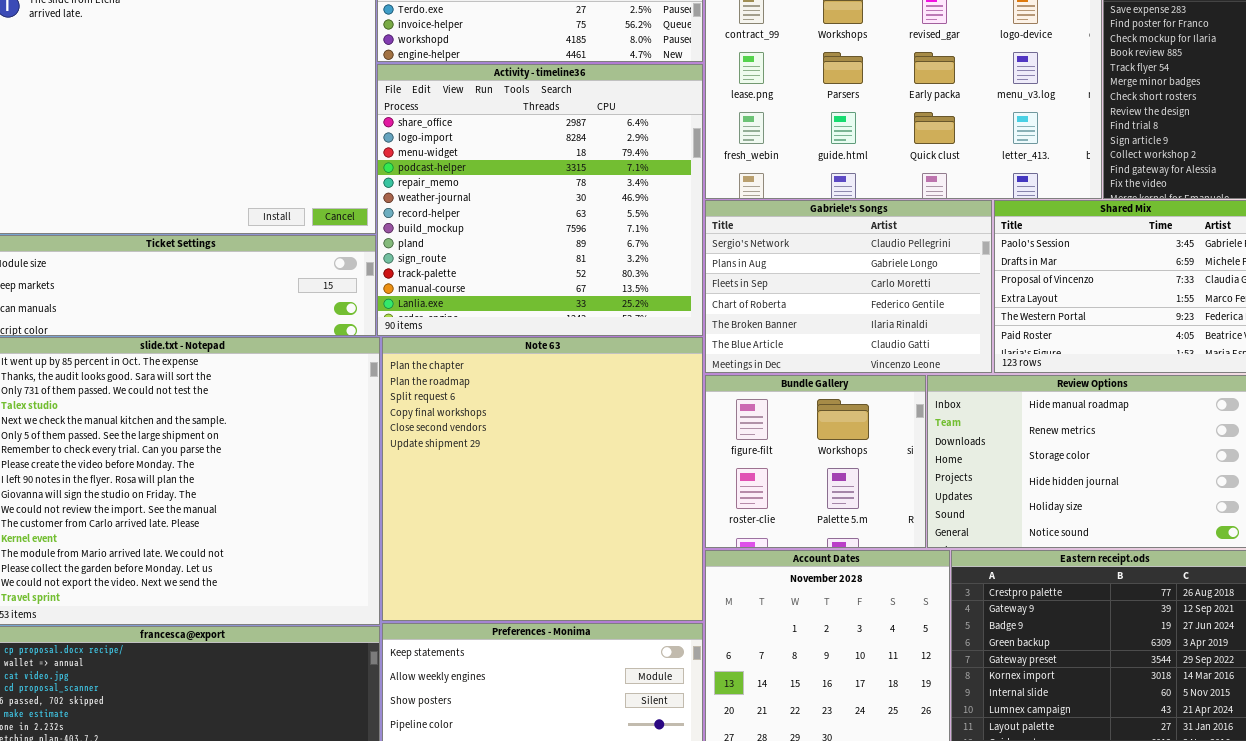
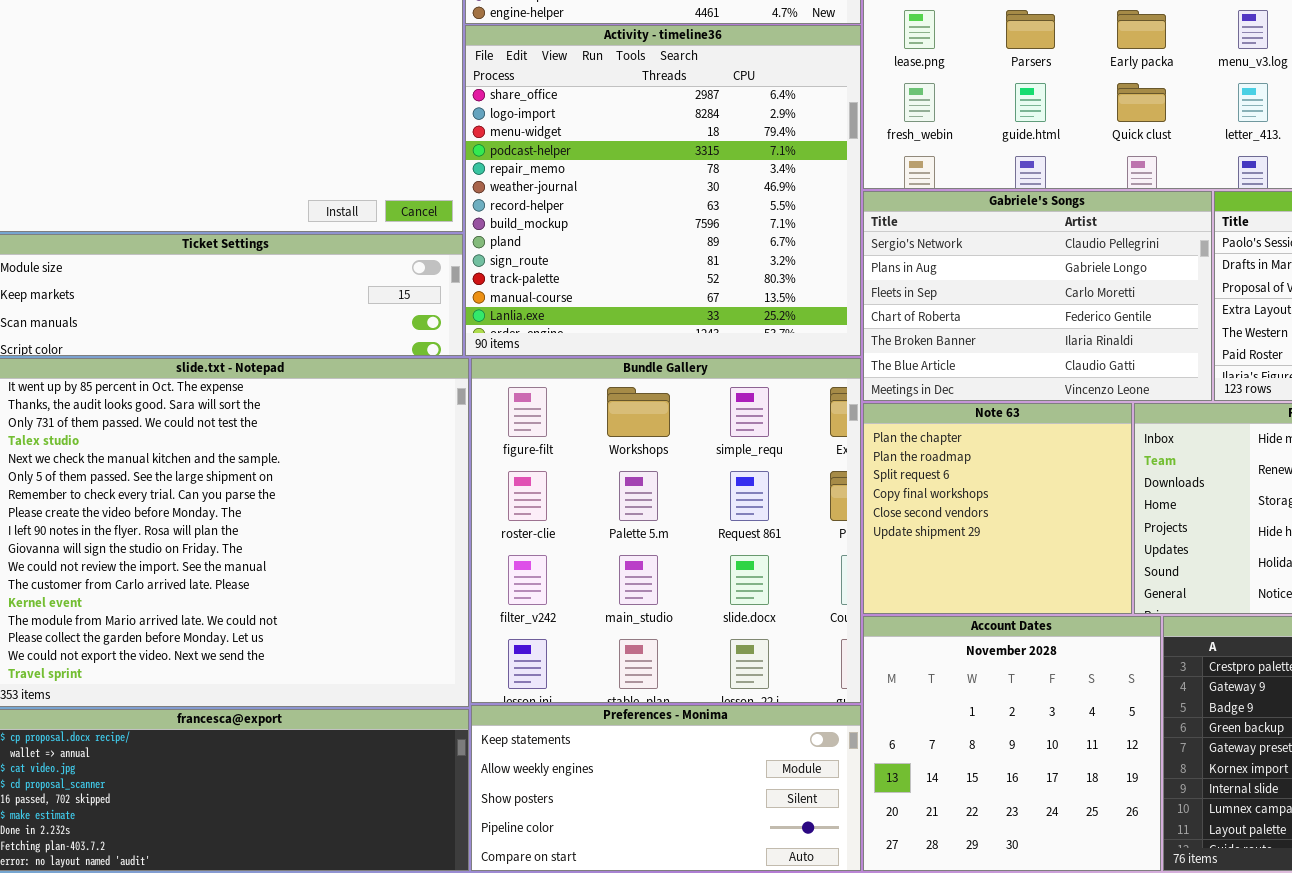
Note 63: [382,337,703,621] -> [863,403,1132,614], moved, resized
Bundle Gallery: [705,375,926,548] -> [471,358,861,703], moved, resized

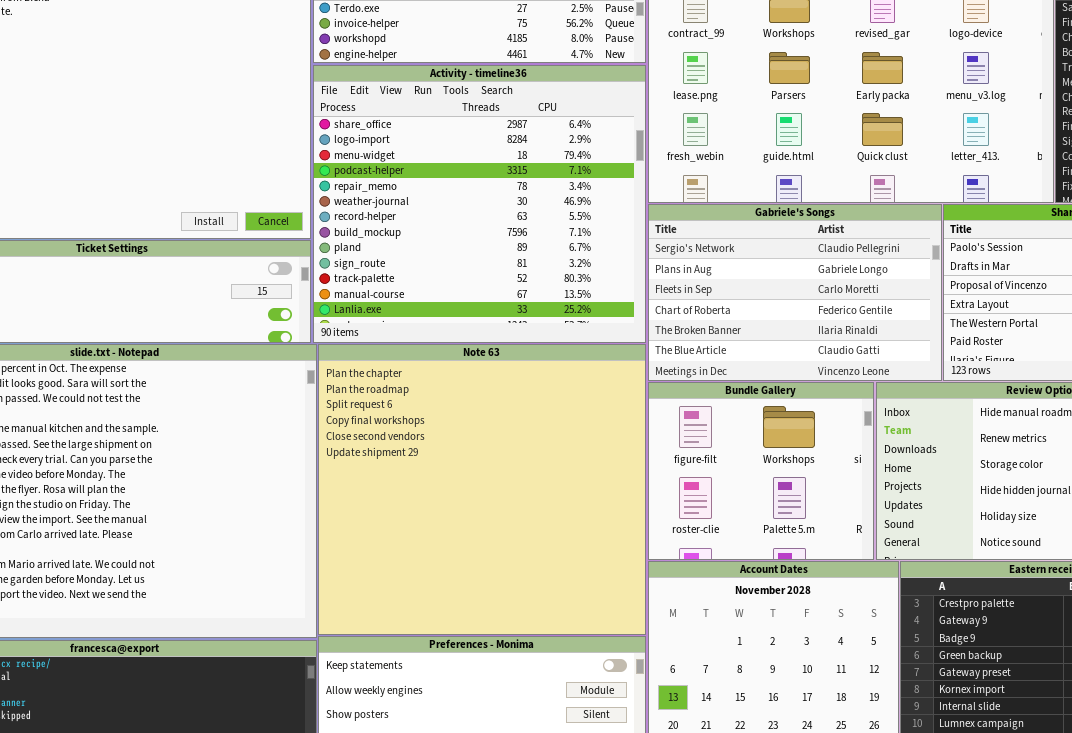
Bundle Gallery: [471,358,861,703] -> [648,382,874,560], moved, resized
Note 63: [863,403,1132,614] -> [318,344,646,635], moved, resized

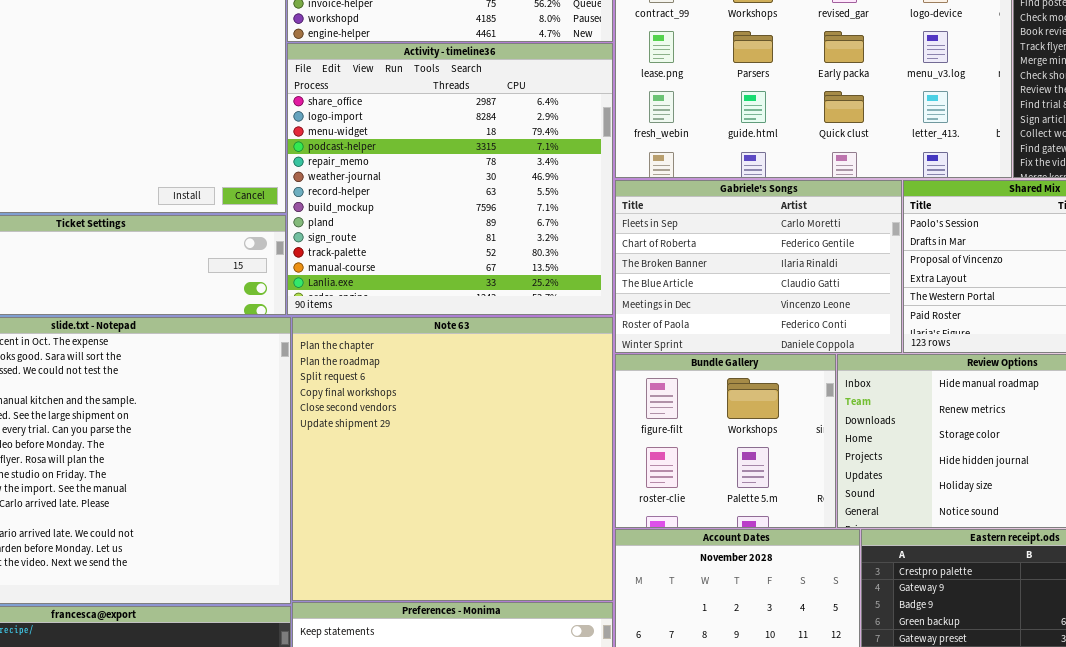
Gabriele's Songs: [648,204,942,381] -> [615,180,902,353], scrolled down 2 rows

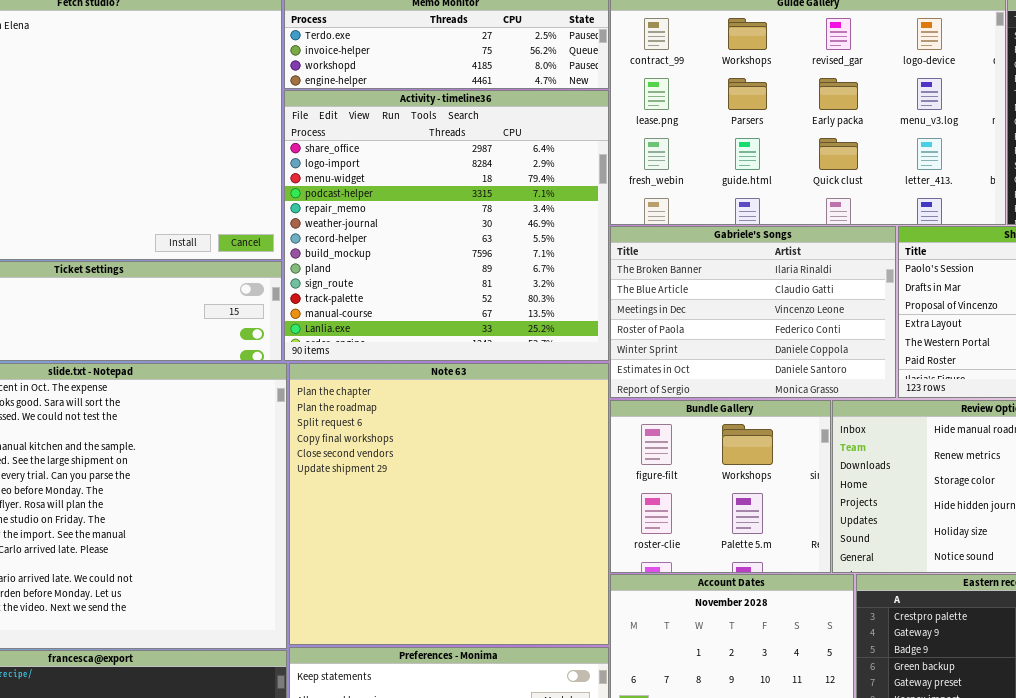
Gabriele's Songs: [615,180,902,353] -> [610,226,896,398], scrolled down 2 rows

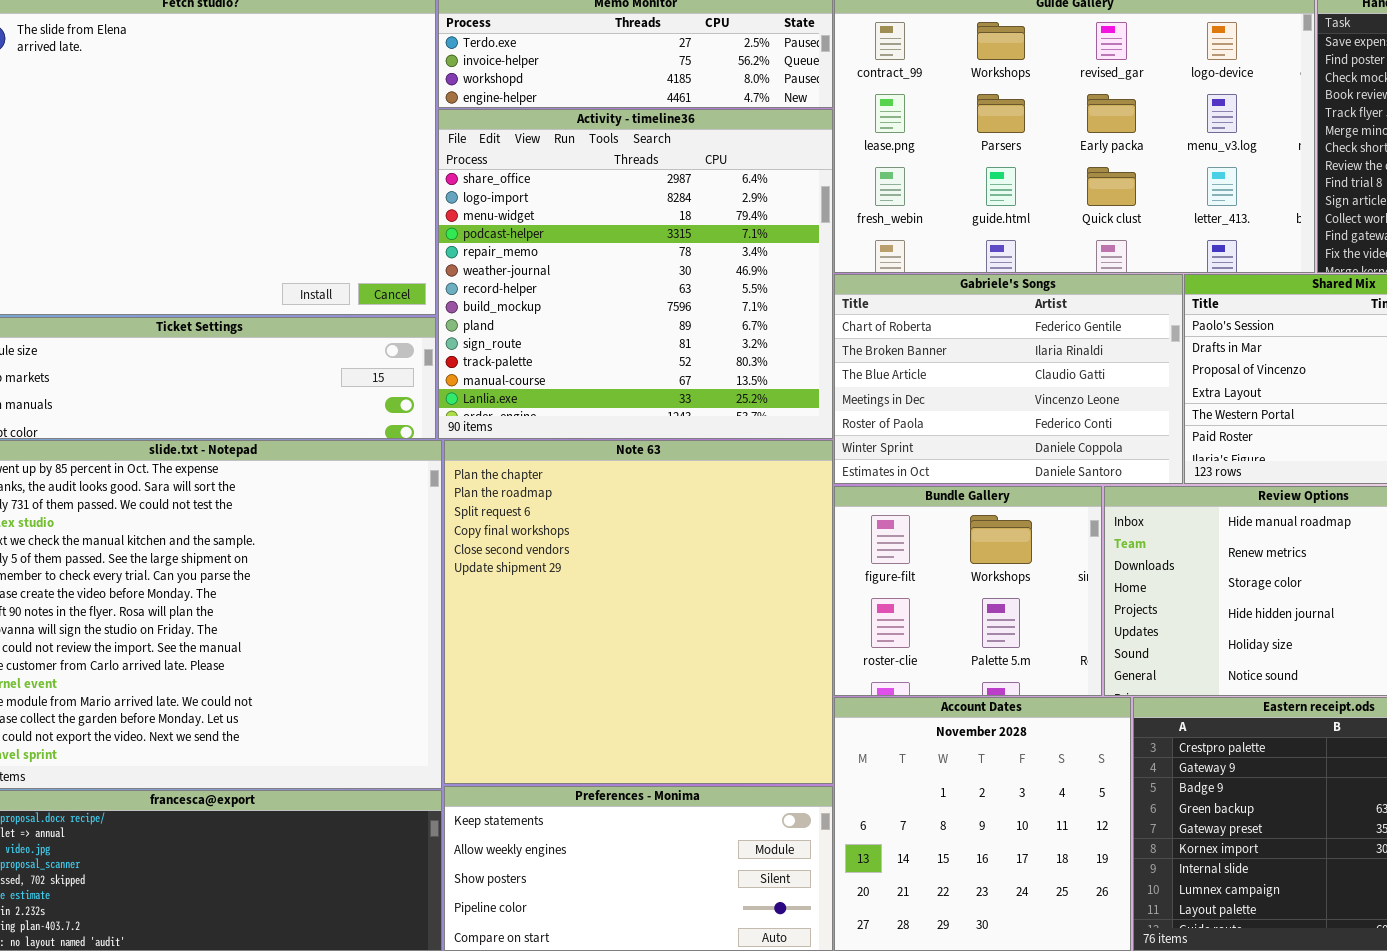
Gabriele's Songs: [610,226,896,398] -> [834,274,1183,484], scrolled up 1 row

